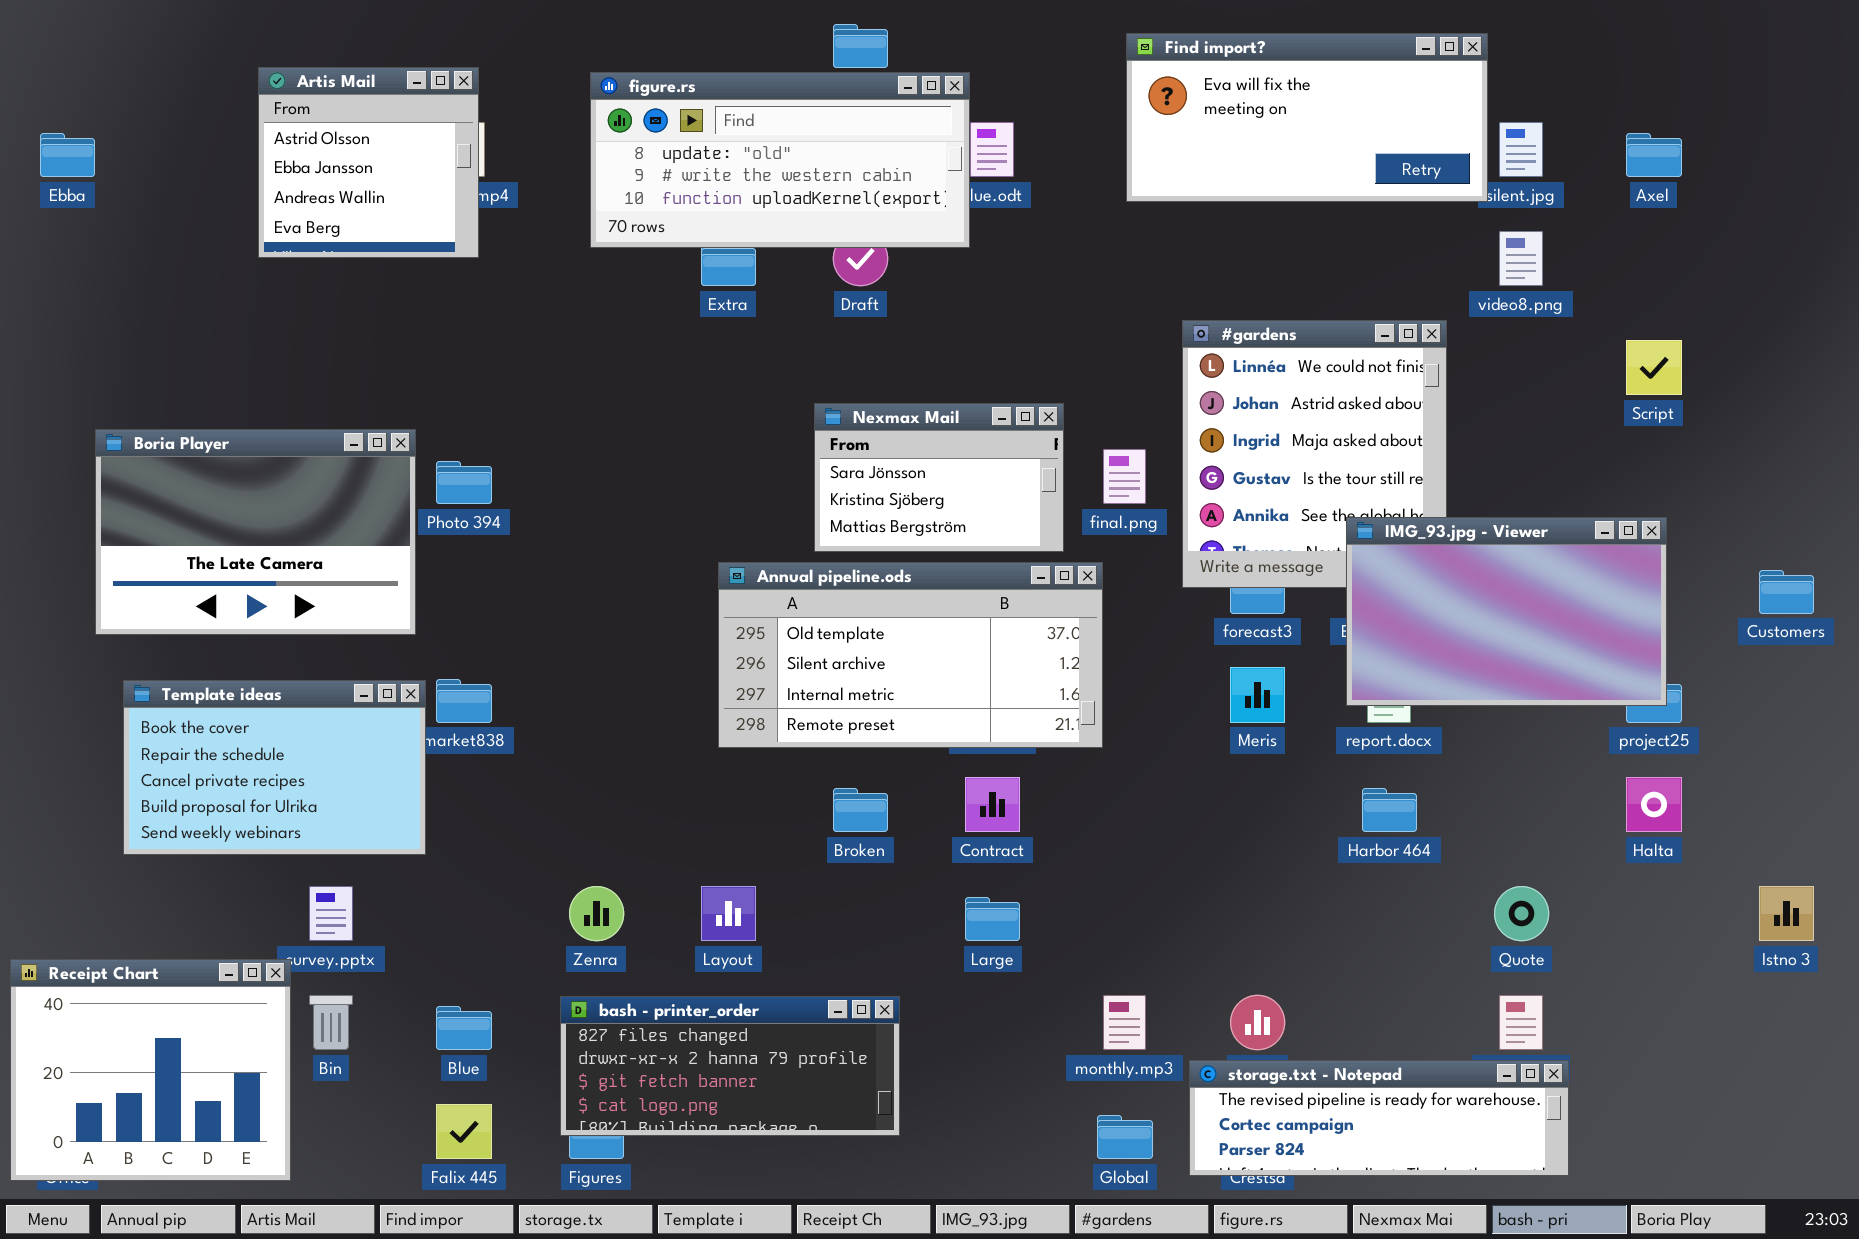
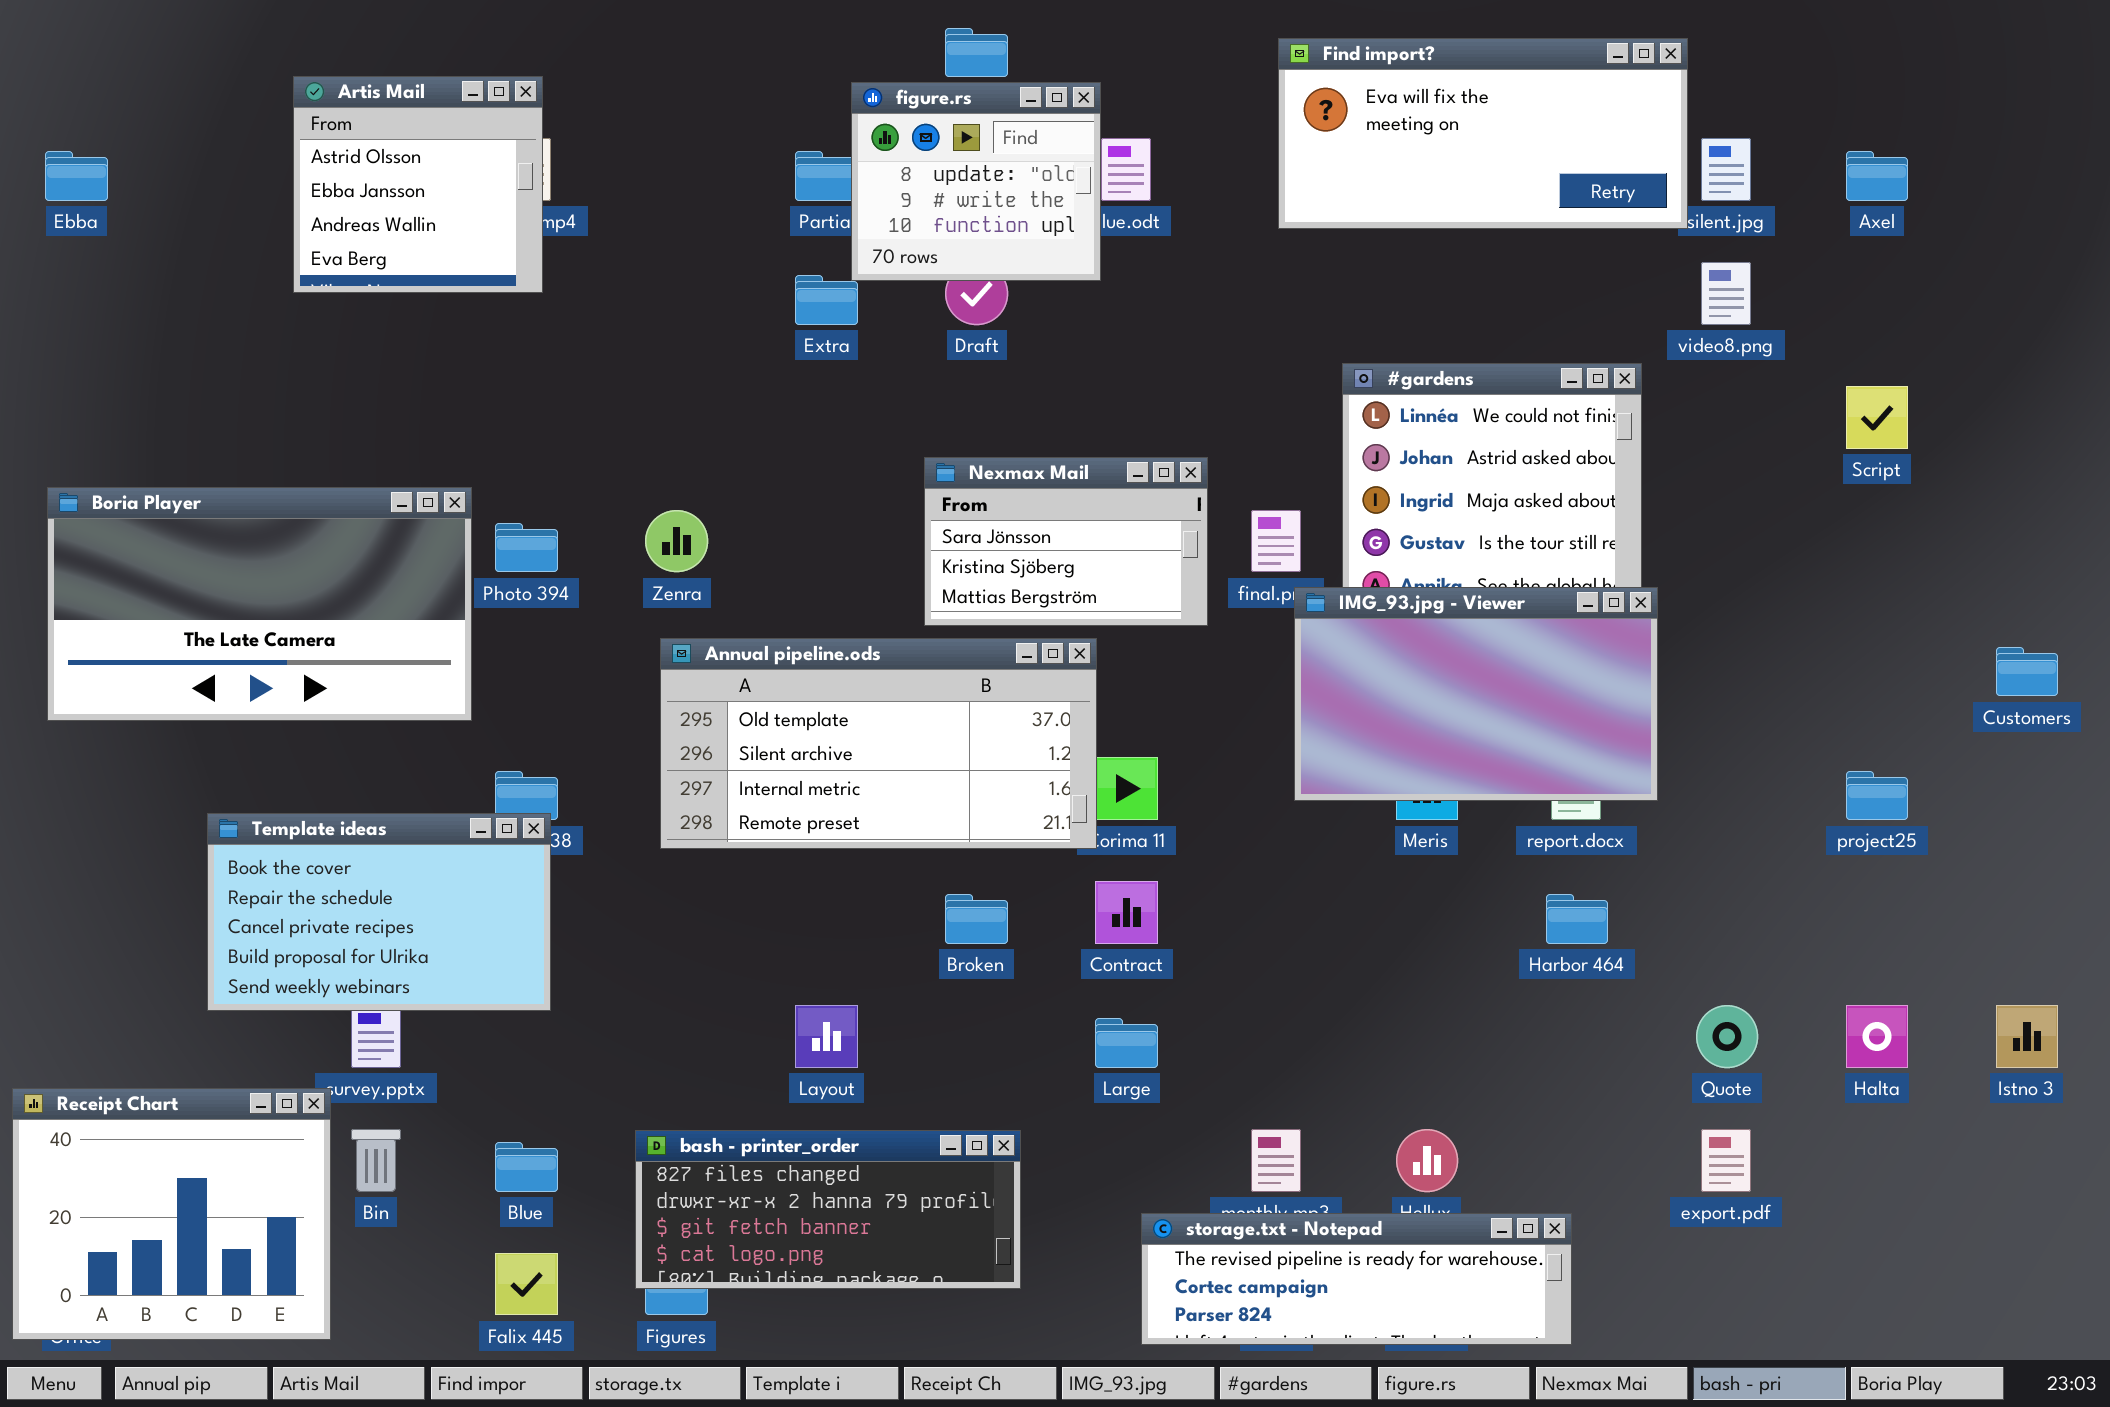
figure.rs: [590,72,970,248] -> [851,82,1101,281], resized
Boria Player: [95,429,416,635] -> [47,487,472,721], resized
IMG_93.jpg - Viewer: [1346,517,1667,706] -> [1294,587,1658,801], moved
Annual pipeline.ods: [718,562,1103,748] -> [660,638,1097,849], moved
Template ideas: [123,680,426,855] -> [207,813,551,1011], moved
Halta: [1626,777,1682,832] -> [1846,1005,1908,1068], moved
Zenra: [569,886,624,941] -> [645,510,708,572], moved
storage.txt - Notepad: [1189,1060,1569,1176] -> [1141,1213,1572,1345], moved

